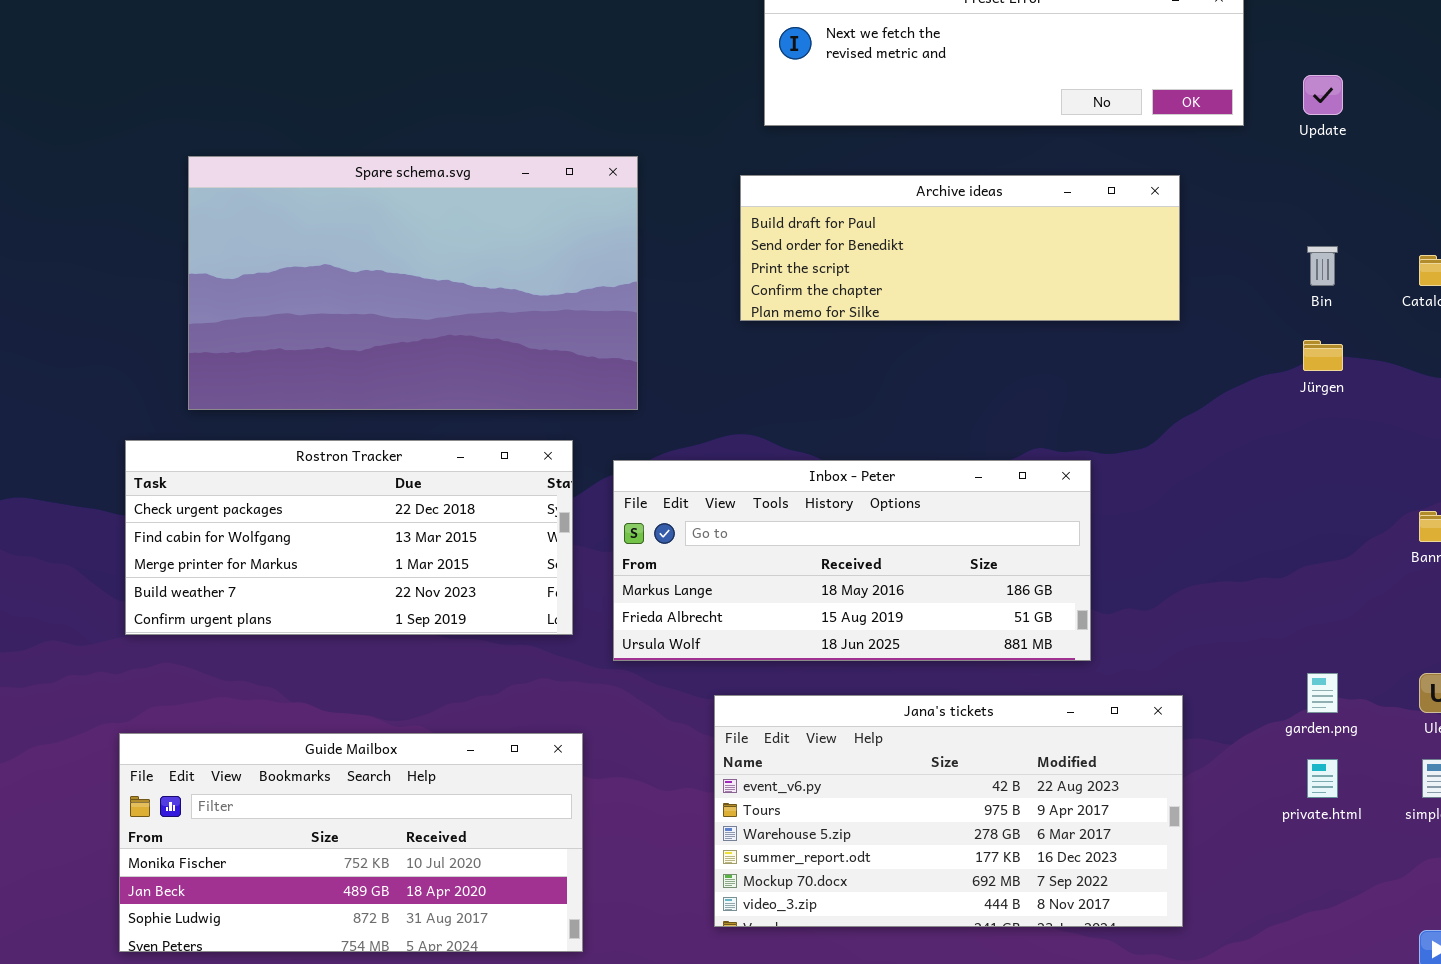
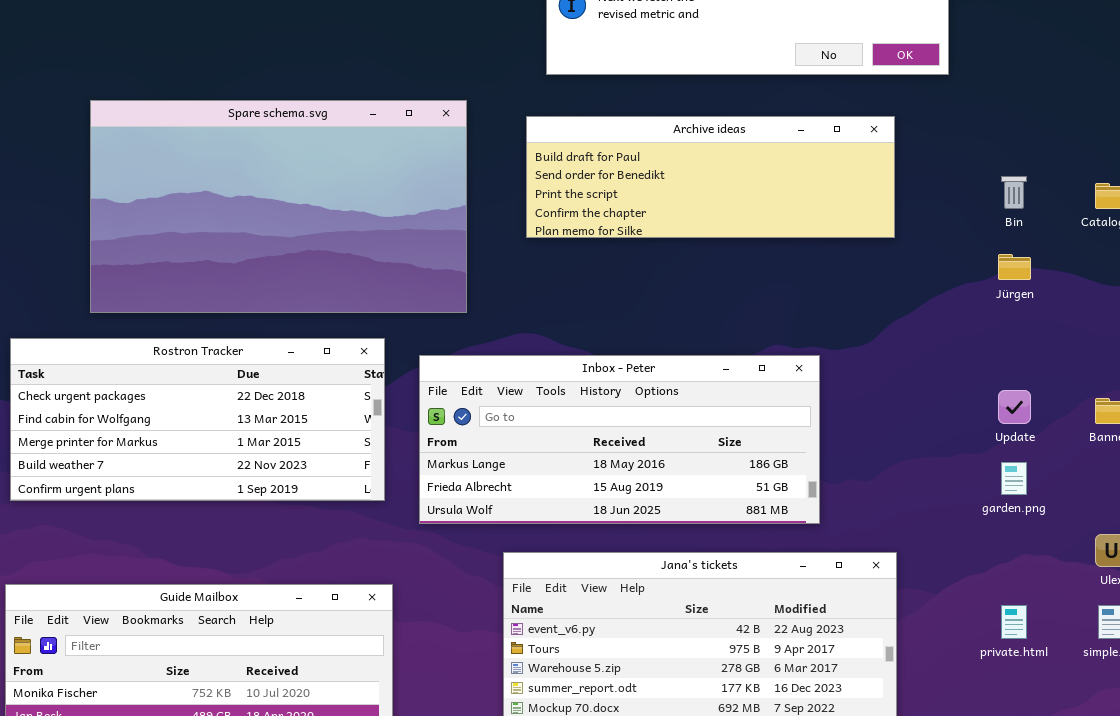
Update: [1303,75,1343,115] -> [998,390,1031,424], moved
Spare schema.svg: [188,156,638,410] -> [90,100,467,313], moved
garden.png: [1307,673,1338,713] -> [1001,462,1027,495], moved

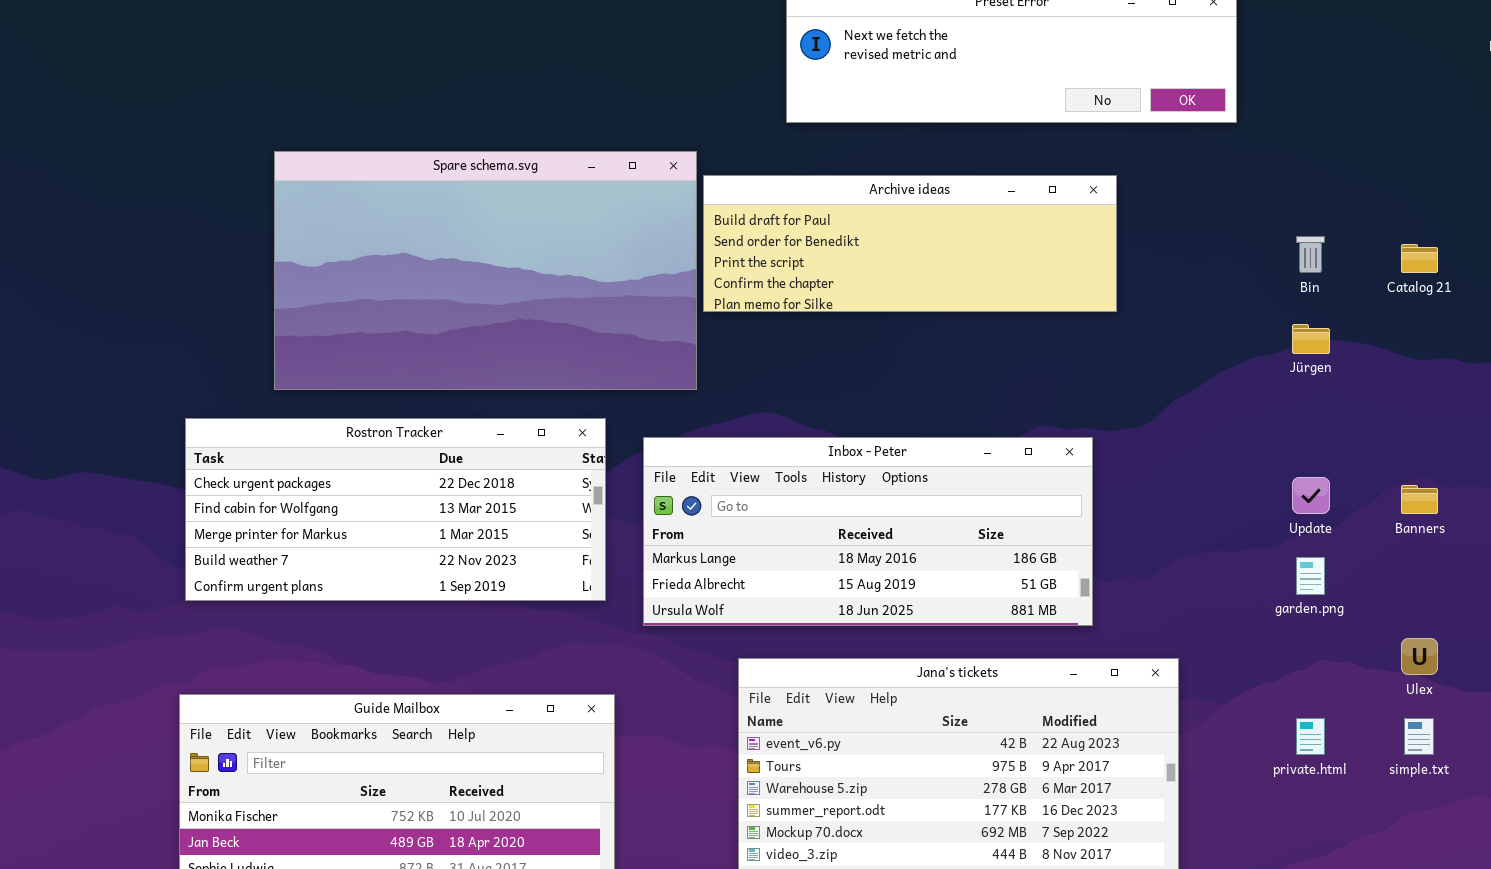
Archive ideas: [526,116,895,238] -> [703,175,1117,312], moved

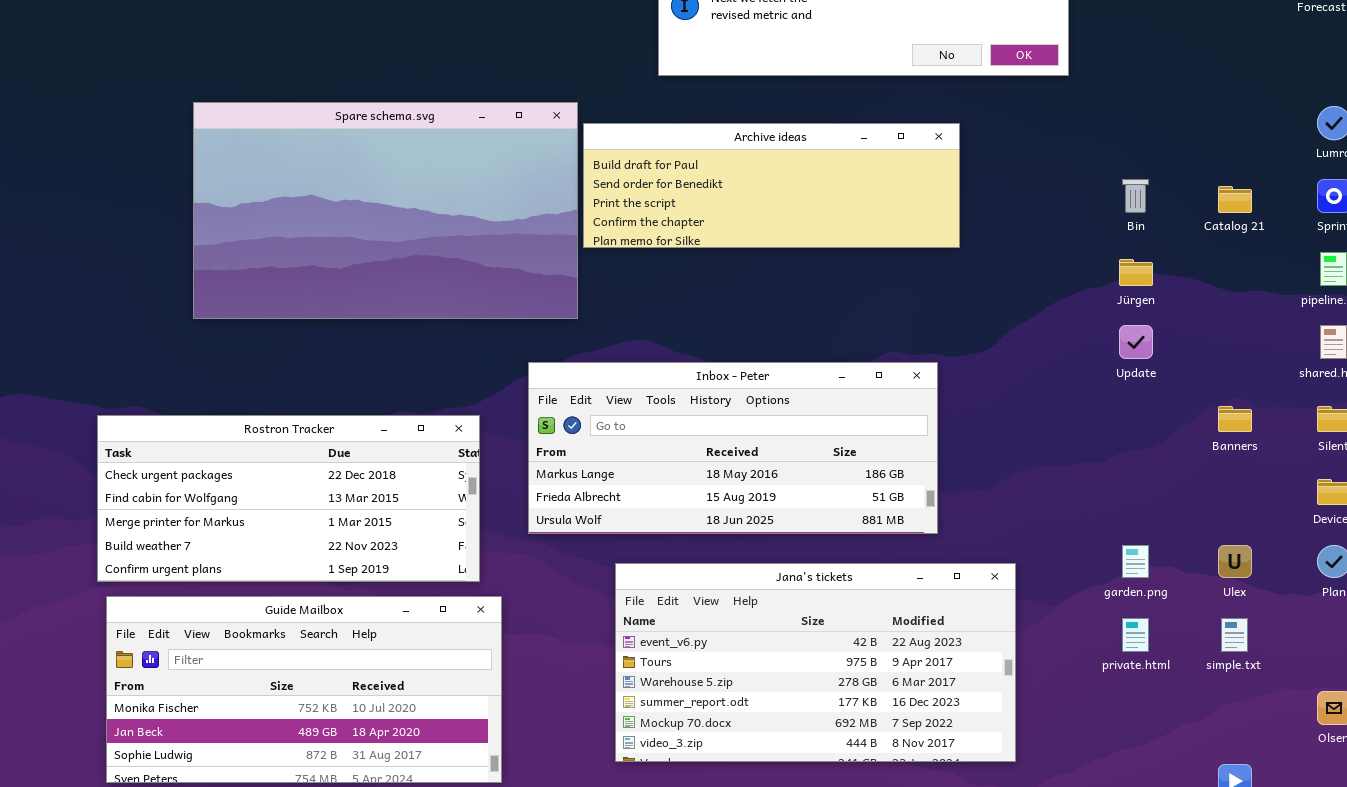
Rostron Tracker: [185,418,606,601] -> [97,415,480,582], moved
Update: [1292,477,1330,514] -> [1119,325,1153,359], moved
garden.png: [1296,557,1325,595] -> [1122,545,1149,578], moved

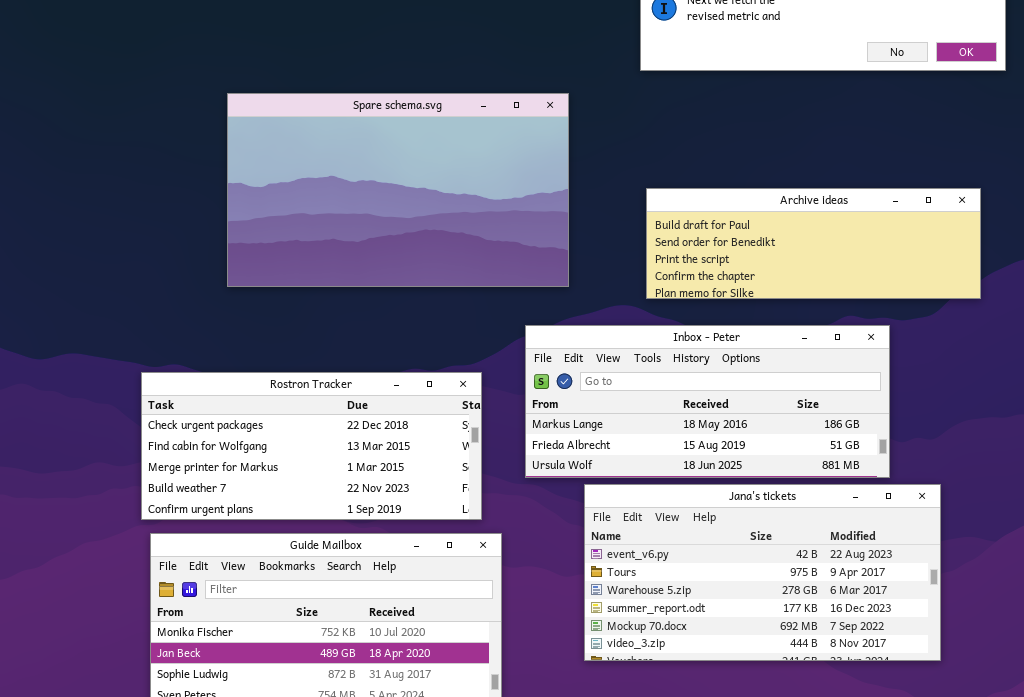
Archive ideas: [583,123,960,248] -> [646,188,981,299], moved
Jana's tickets: [615,563,1016,762] -> [584,484,941,661], moved

